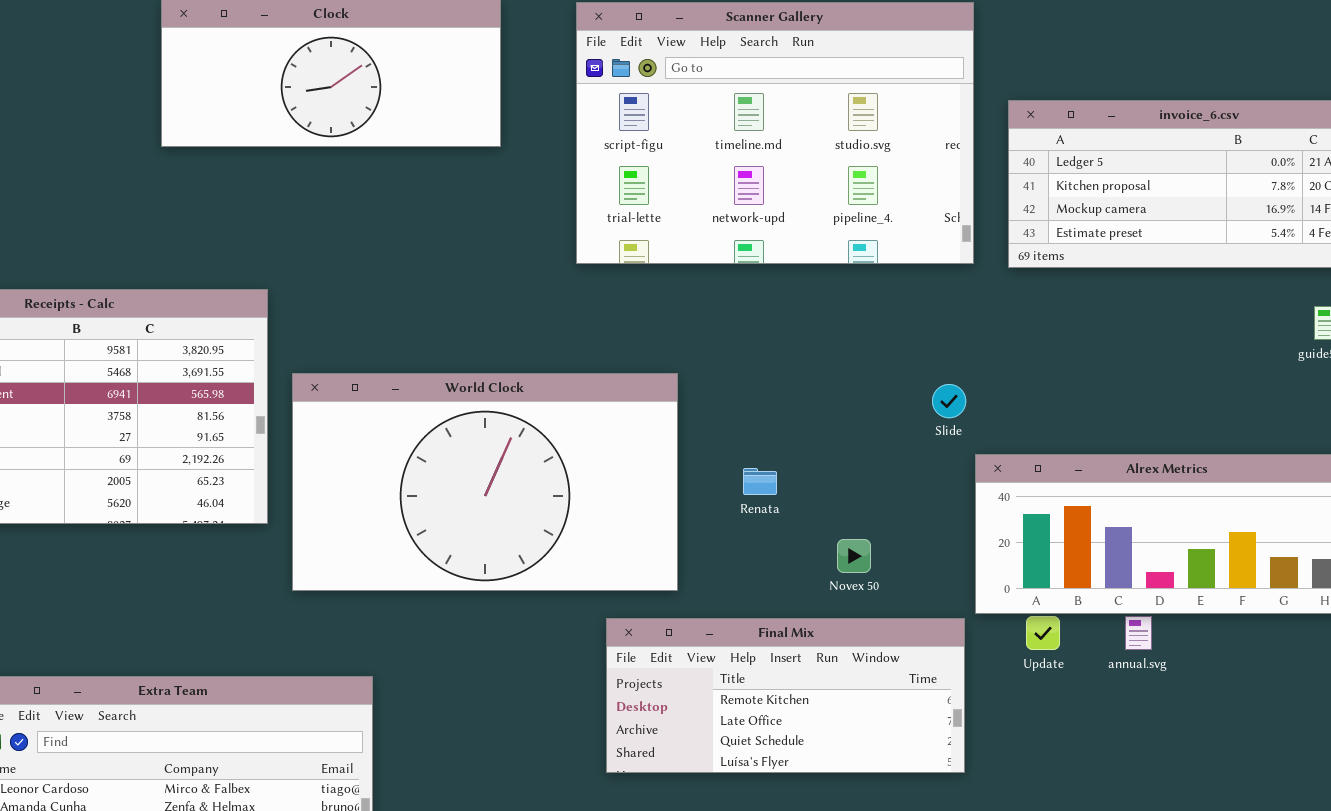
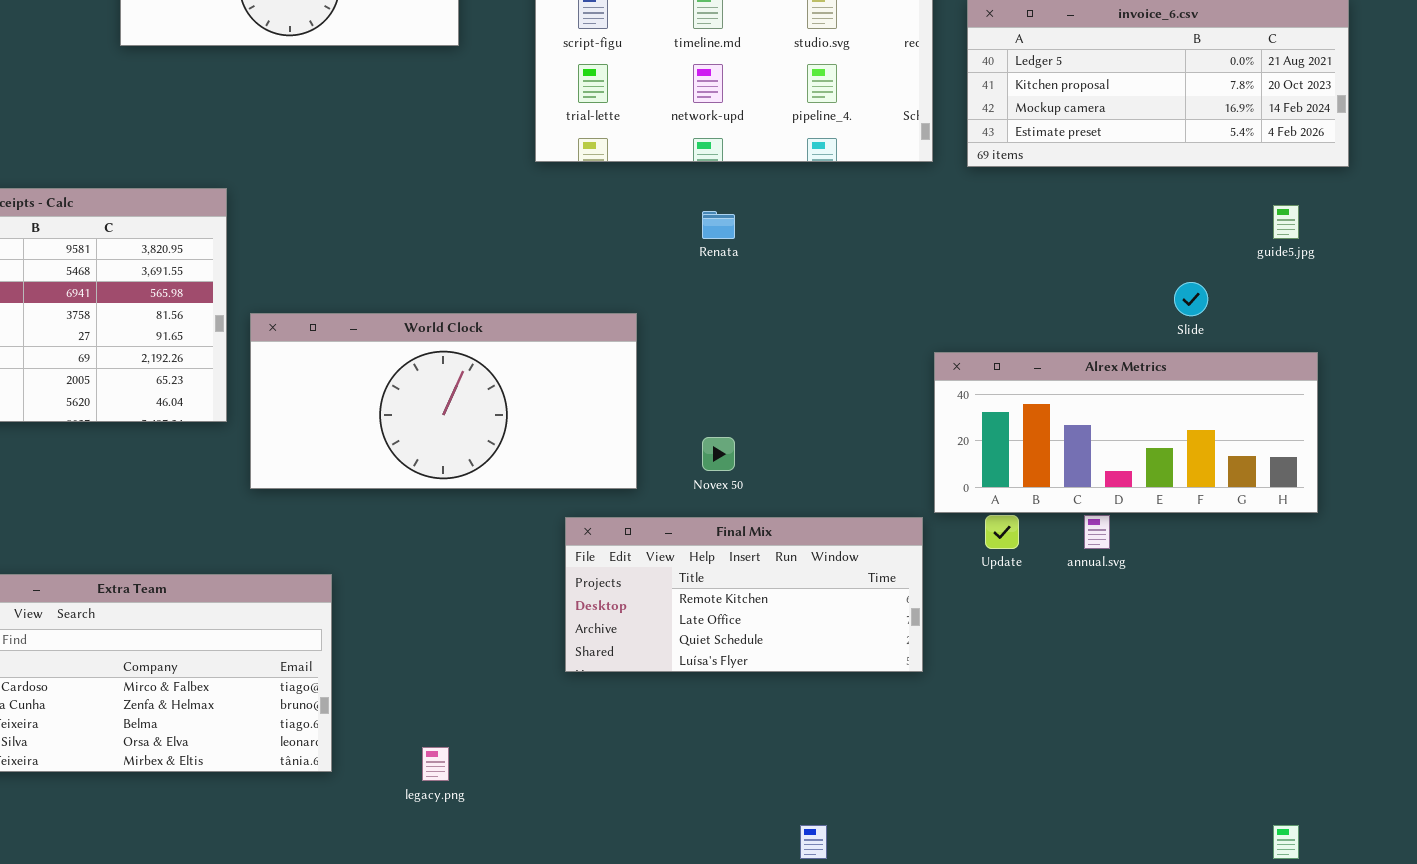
World Clock: [292,373,678,591] -> [250,313,637,489], resized
Slide: [932,384,966,418] -> [1174,282,1208,316], moved
Renata: [743,468,777,495] -> [702,211,735,239], moved
Novex 50: [837,539,871,573] -> [702,437,735,471], moved

